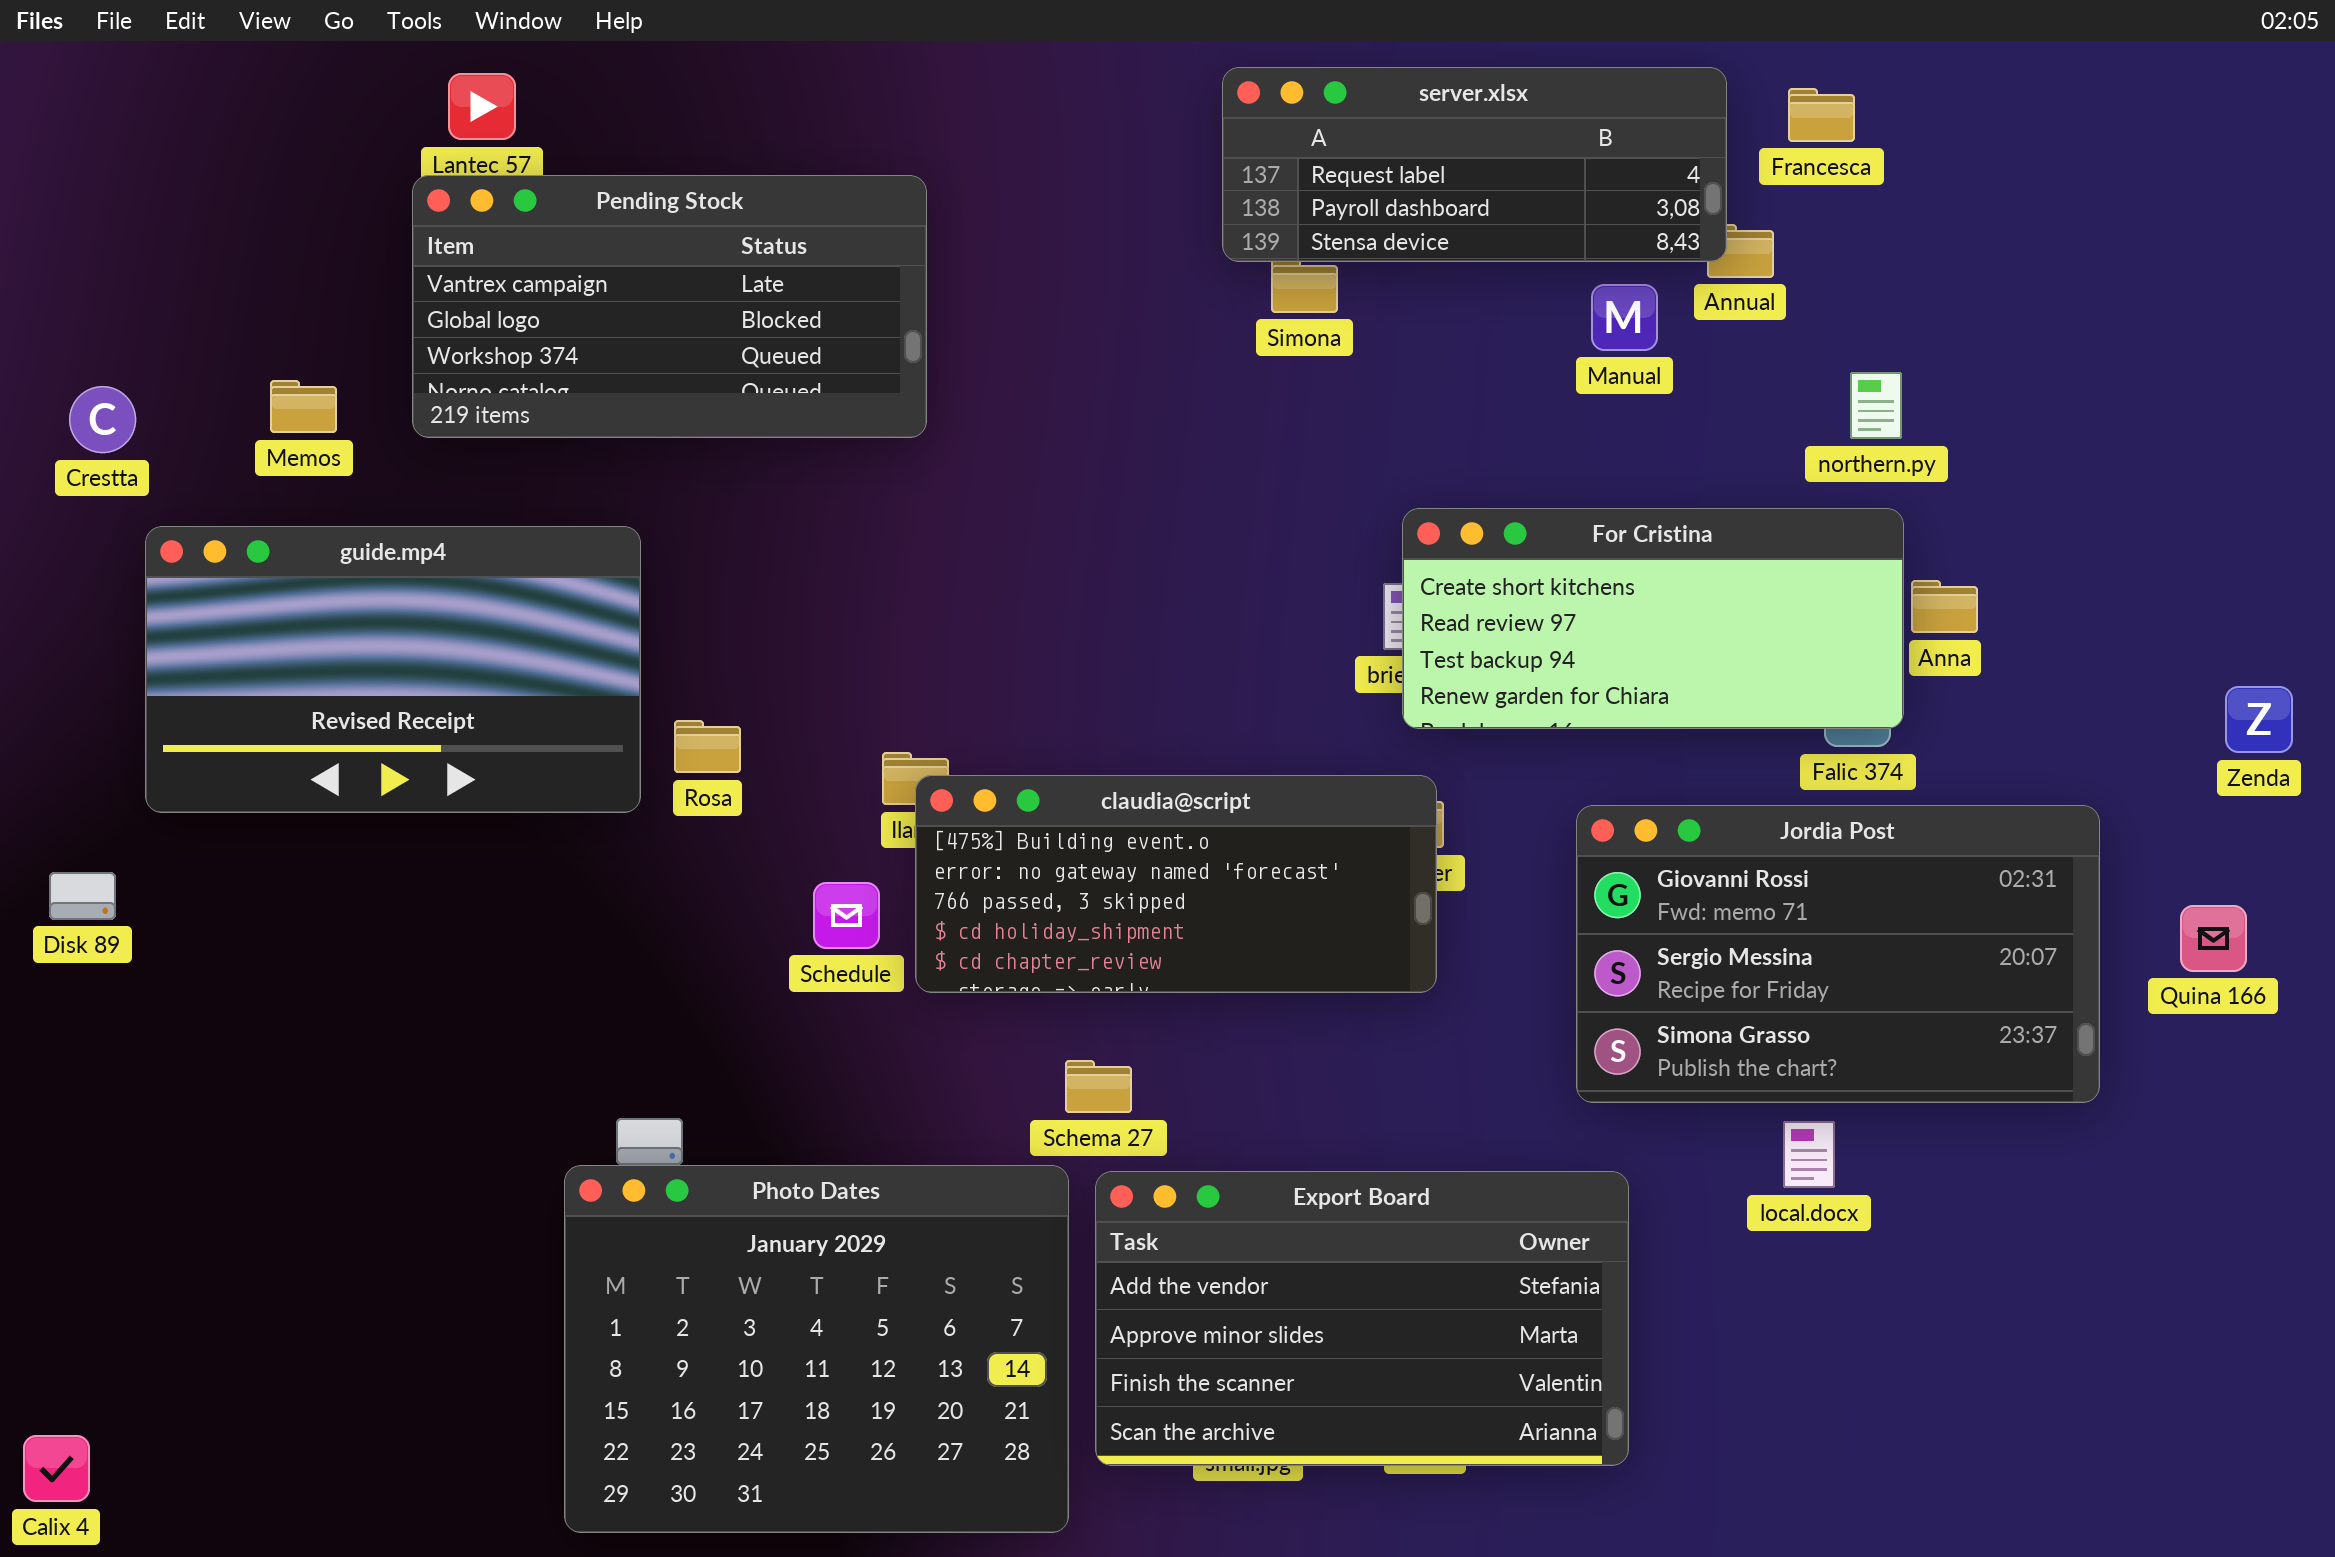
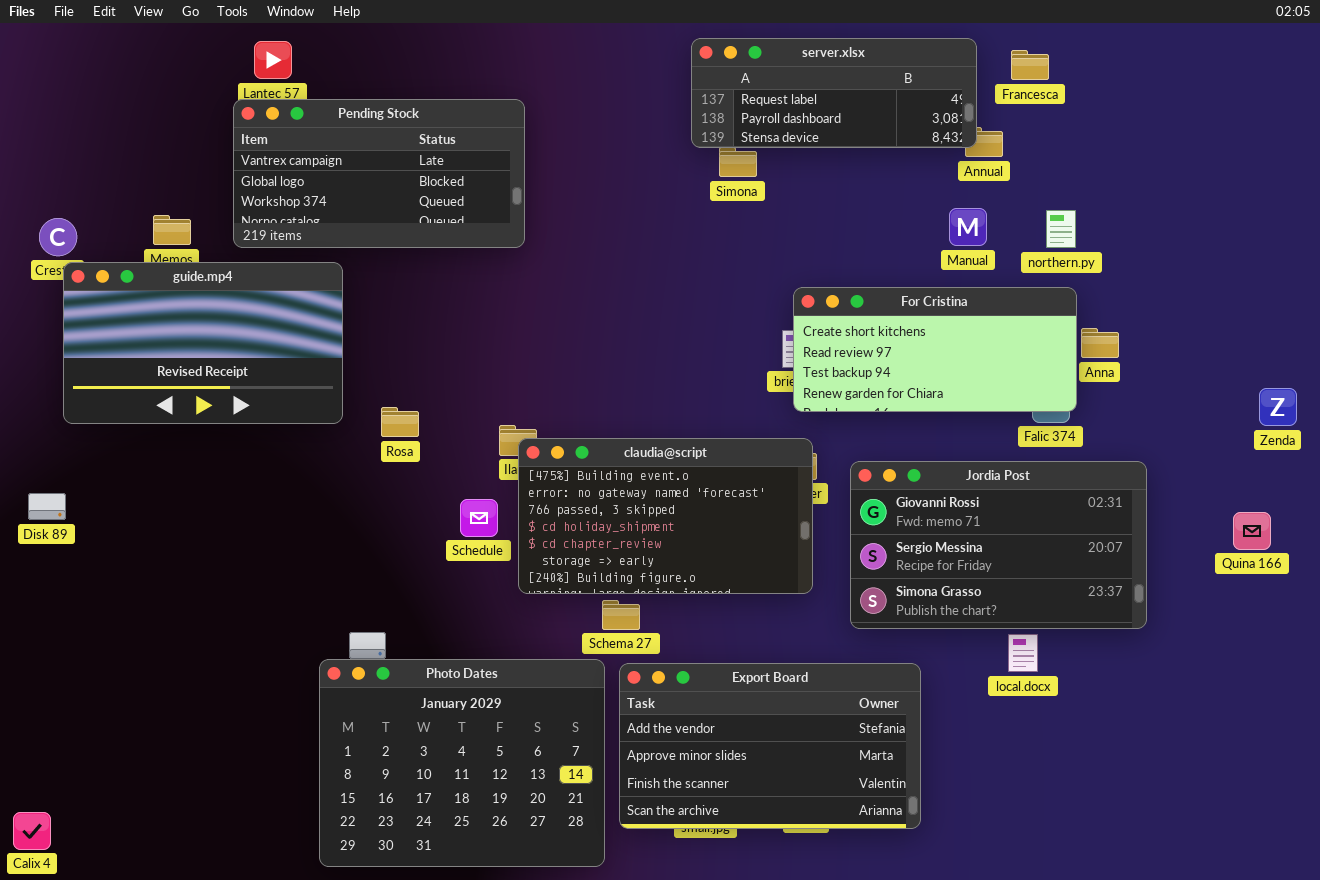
Manual: [1591,284,1658,351] -> [949,208,987,246], moved
guide.mp4: [145,526,641,813] -> [63,262,343,424], moved
claudia@script: [915,775,1437,993] -> [518,438,813,594], resized
Jordia Post: [1576,805,2100,1103] -> [850,461,1147,629], moved

